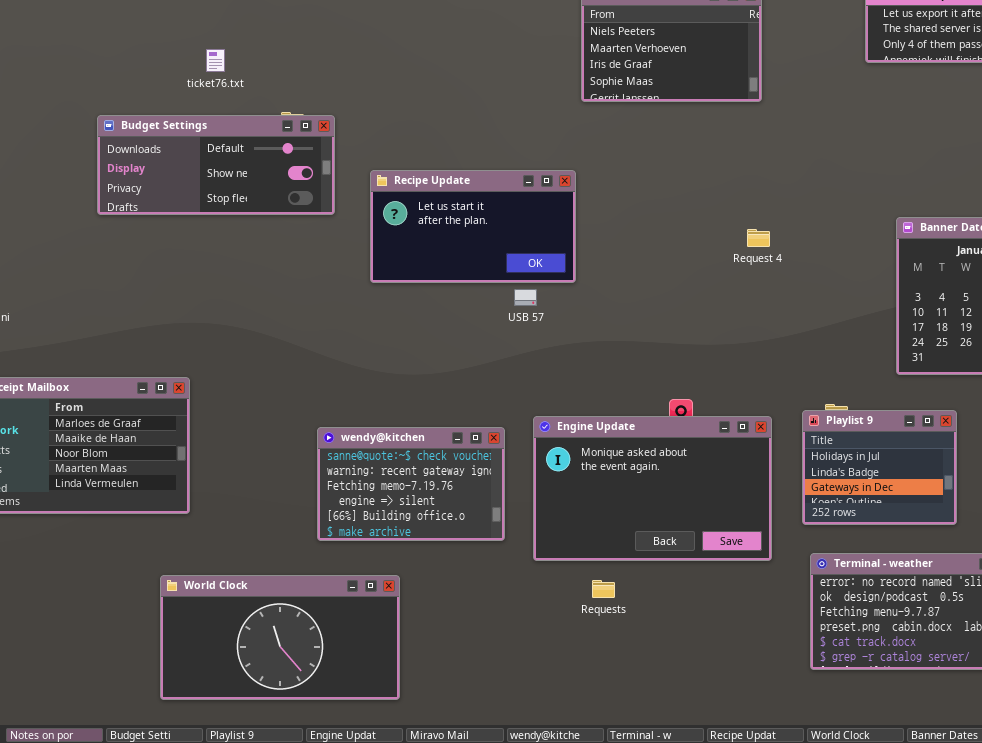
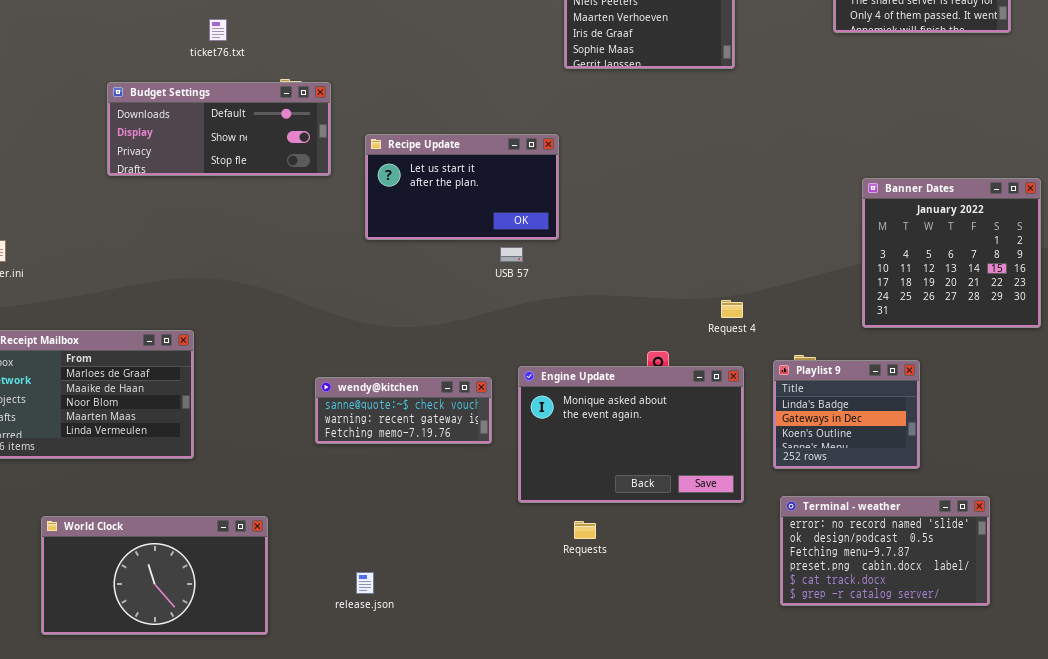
Request 4: [747,229,770,247] -> [721,300,743,318], moved
Playlist 9: [802,410,957,525] -> [773,360,920,469], scrolled down 1 row
wendy@kitchen: [317,427,505,541] -> [315,377,492,444], resized
World Clock: [160,575,400,700] -> [41,516,268,635], moved

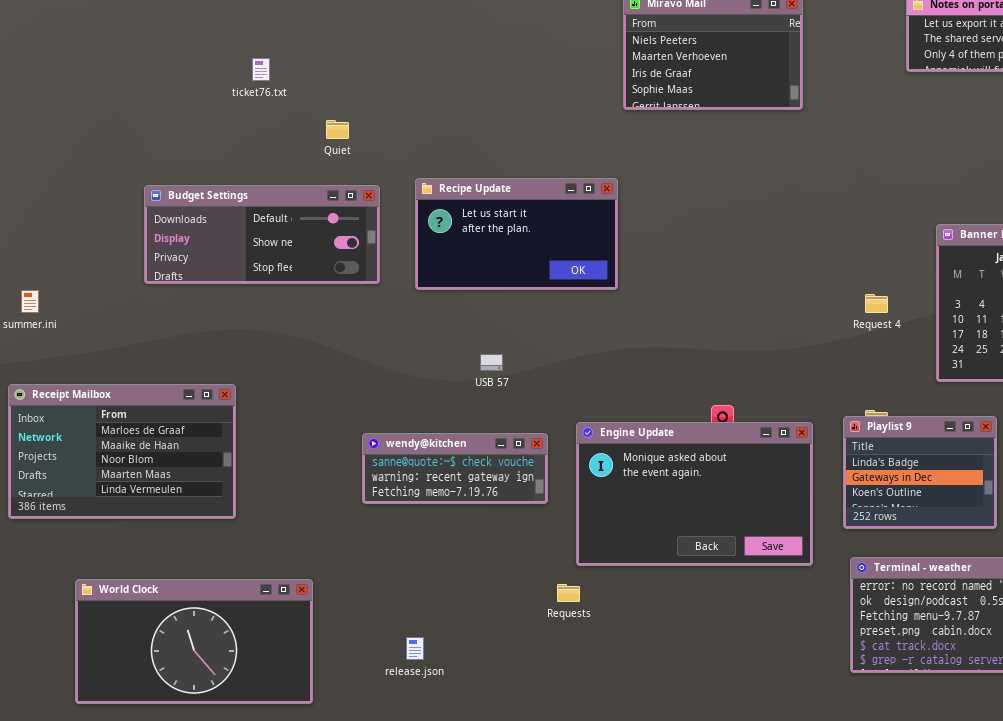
Budget Settings: [107,82,331,176] -> [144,185,380,284], moved
USB 57: [500,247,523,262] -> [480,354,503,371], moved
Request 4: [721,300,743,318] -> [865,294,888,313], moved
Requests: [574,521,596,539] -> [557,584,580,602], moved

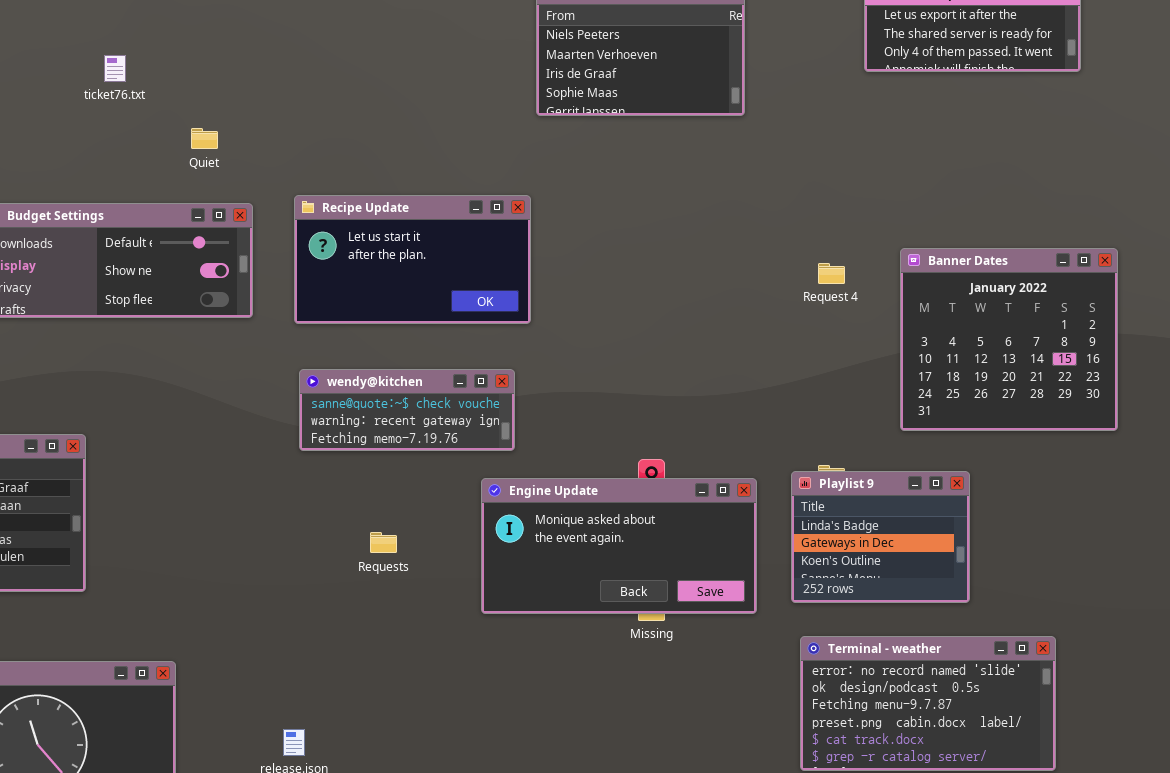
Request 4: [865,294,888,313] -> [818,263,845,284], moved
Engine Update: [576,422,813,566] -> [481,478,757,614], resized
wendy@kitchen: [362,433,548,504] -> [299,369,515,451], moved
Requests: [557,584,580,602] -> [370,532,397,553], moved

